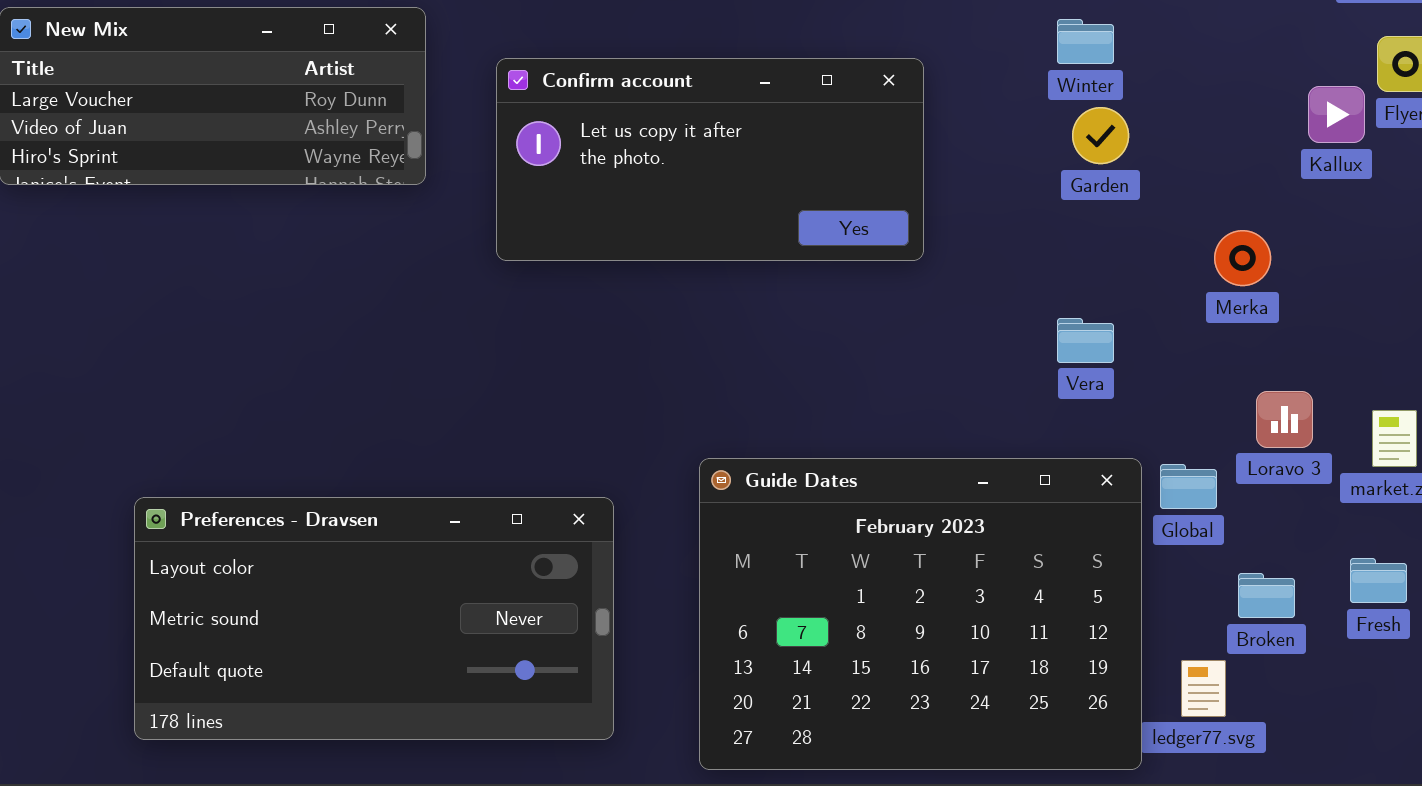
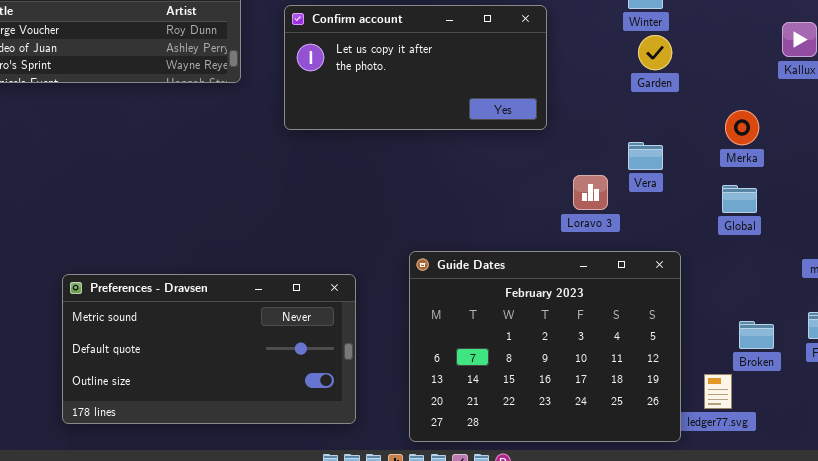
Vera: [1057,318,1114,363] -> [628,142,663,170], moved
Loravo 3: [1256,391,1313,448] -> [573,175,608,210], moved
Global: [1160,464,1217,509] -> [722,185,757,213], moved
Preferences - Dravsen: [134,497,614,740] -> [62,274,356,424], scrolled down 1 row

